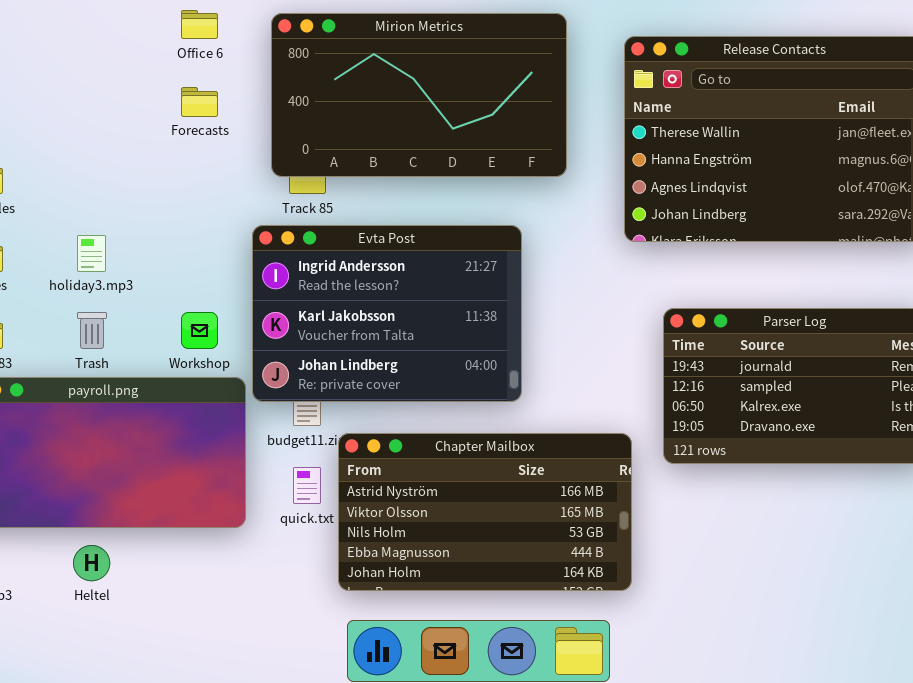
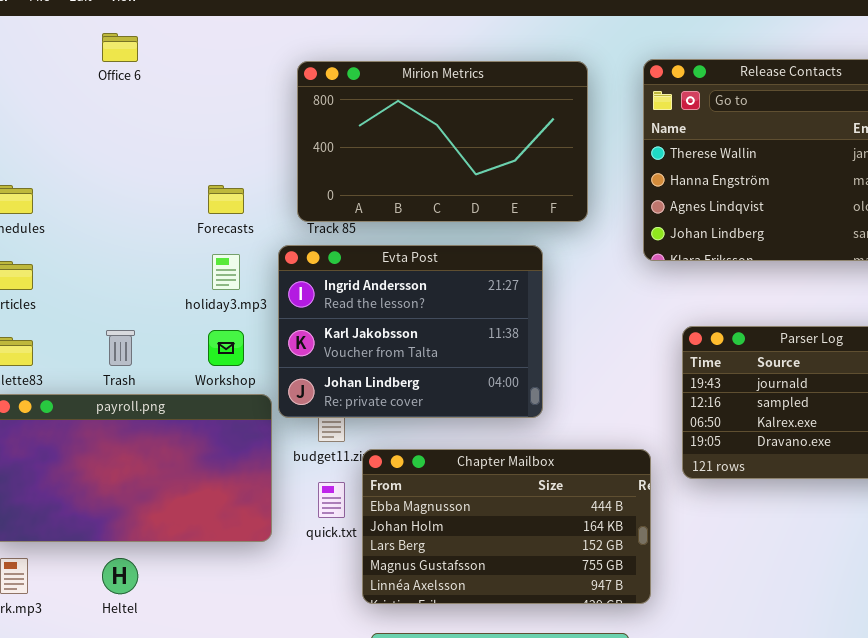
Office 6: [181,10,218,39] -> [102,33,138,62], moved
Mirion Metrics: [271,13,567,177] -> [297,61,588,222], moved
Forecasts: [181,87,218,117] -> [208,185,244,214], moved
holiday3.mp3: [77,235,106,272] -> [212,254,240,290], moved
Chapter Mailbox: [338,433,632,591] -> [362,449,651,604], scrolled down 3 rows

